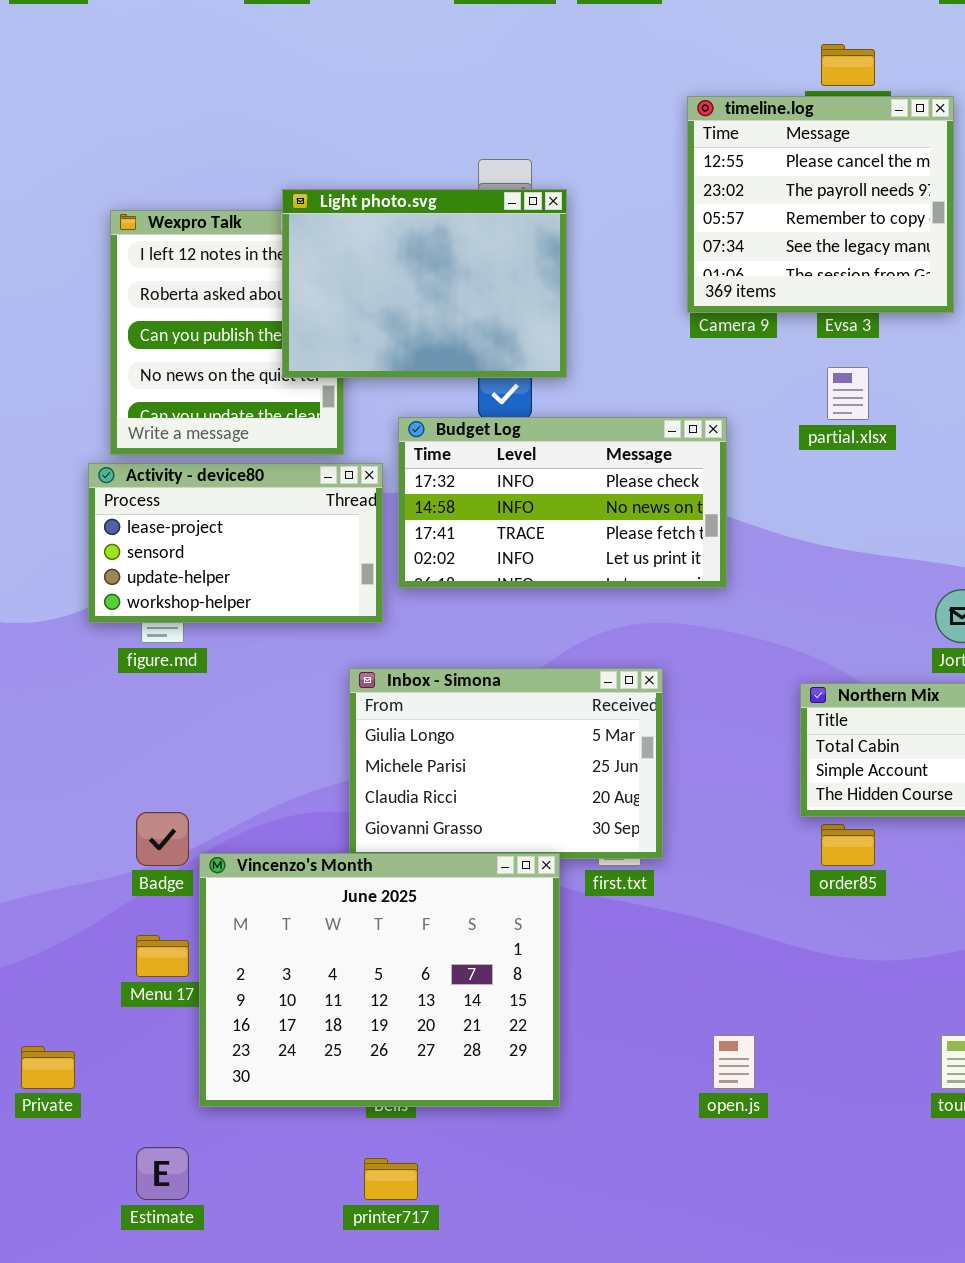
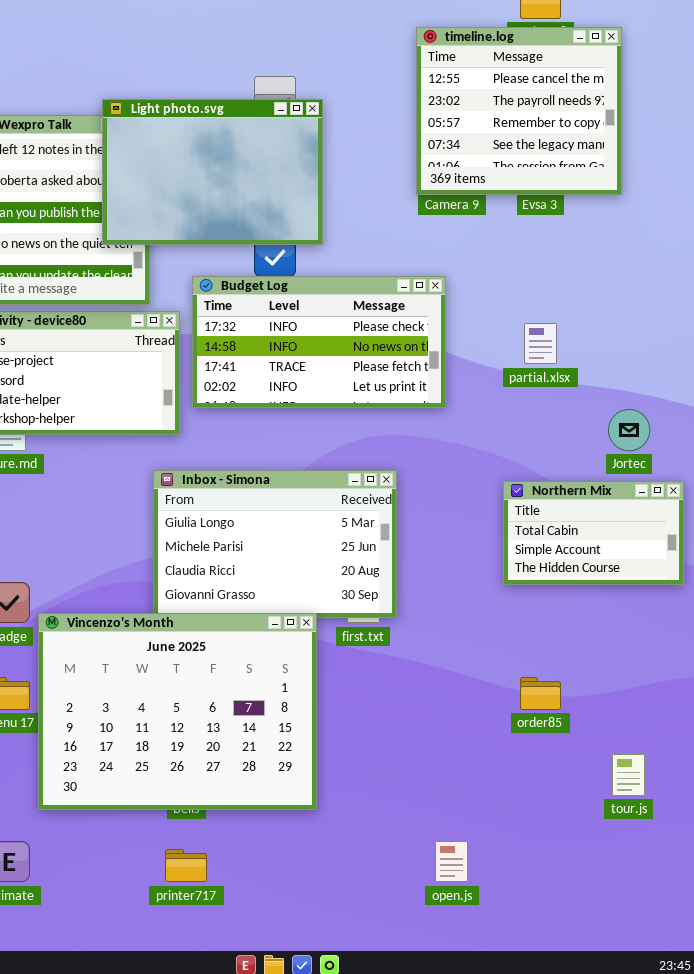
partial.xlsx: [827,367,869,420] -> [524,323,557,364], moved
order85: [821,824,875,866] -> [520,677,561,710], moved
open.js: [713,1035,755,1089] -> [435,841,468,882], moved

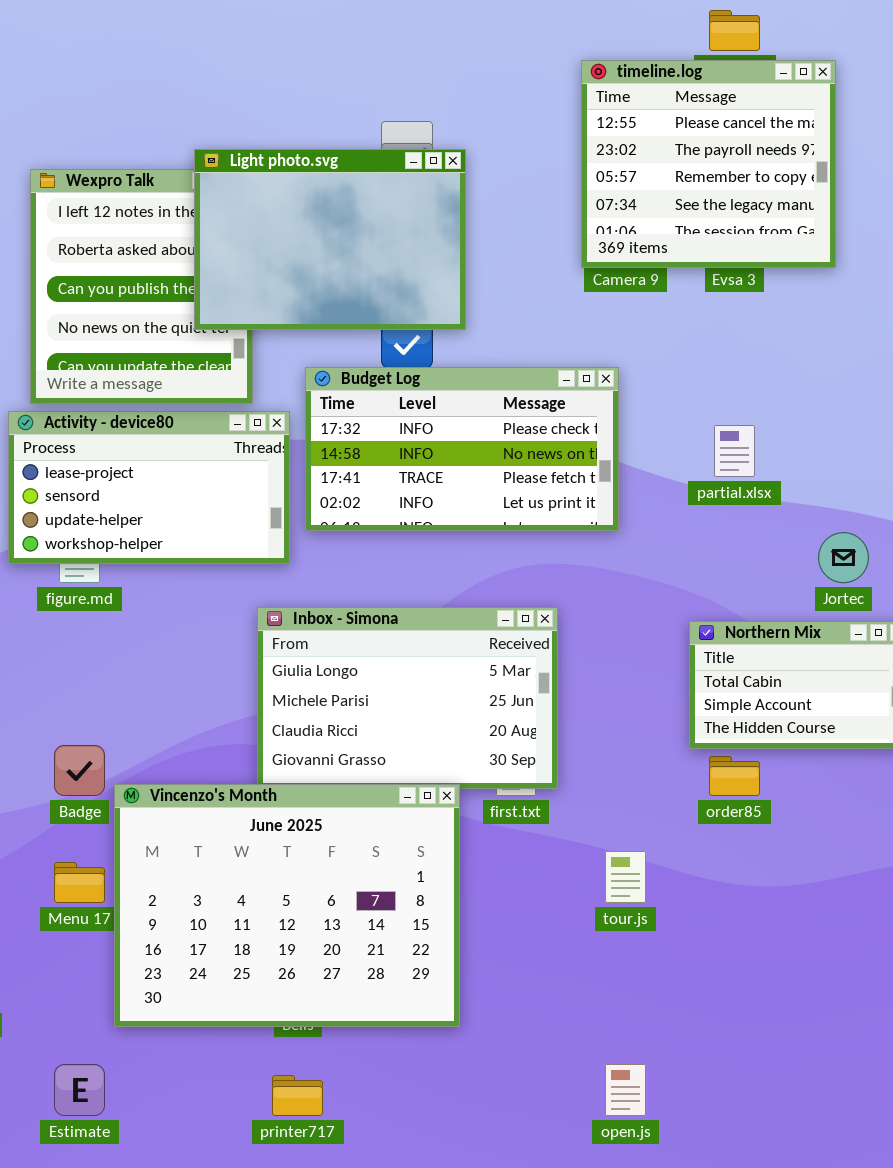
order85: [520,677,561,710] -> [709,756,760,796], moved
tour.js: [612,754,645,796] -> [605,851,646,903], moved

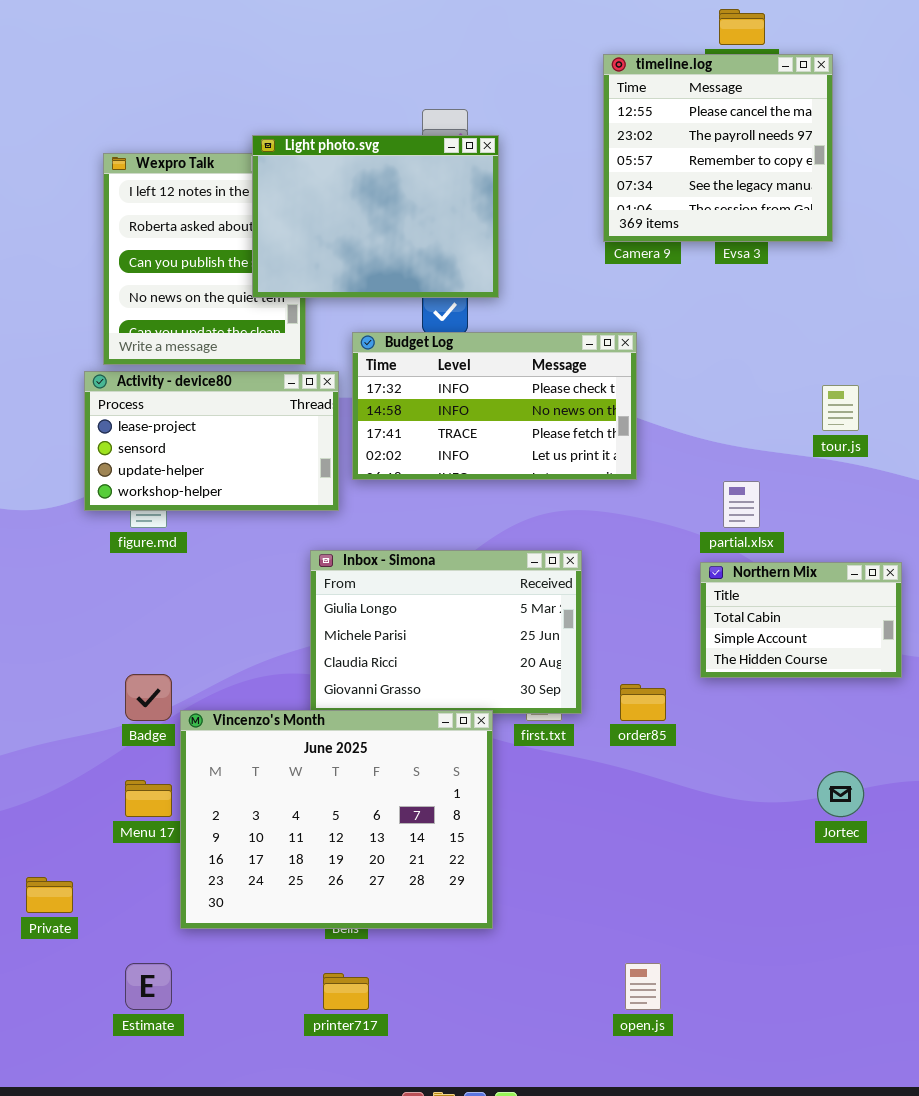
partial.xlsx: [714,425,755,477] -> [723,481,760,528], moved
Jortec: [818,532,869,583] -> [817,771,864,817], moved
order85: [709,756,760,796] -> [620,684,666,721], moved
tour.js: [605,851,646,903] -> [822,385,859,431], moved

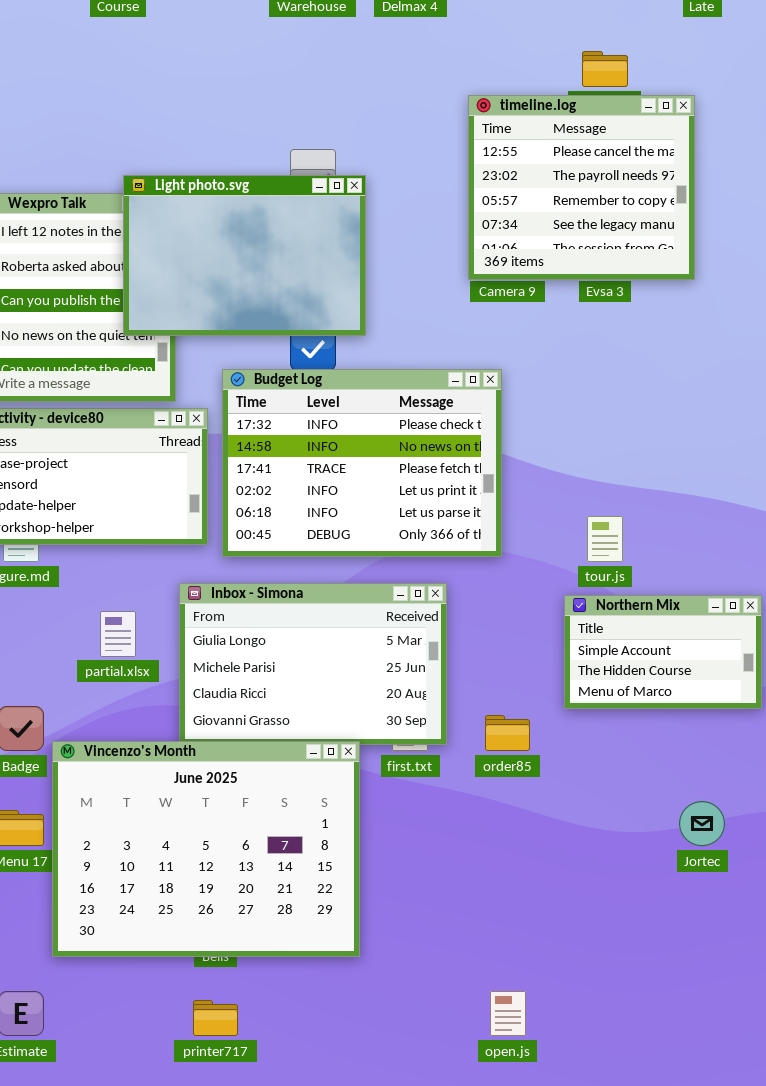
Budget Log: [352,332,637,480] -> [222,369,502,557], resized
tour.js: [822,385,859,431] -> [587,516,623,562], moved
partial.xlsx: [723,481,760,528] -> [100,611,136,657], moved
Northern Mix: [700,562,902,678] -> [564,595,762,709], scrolled down 1 row

